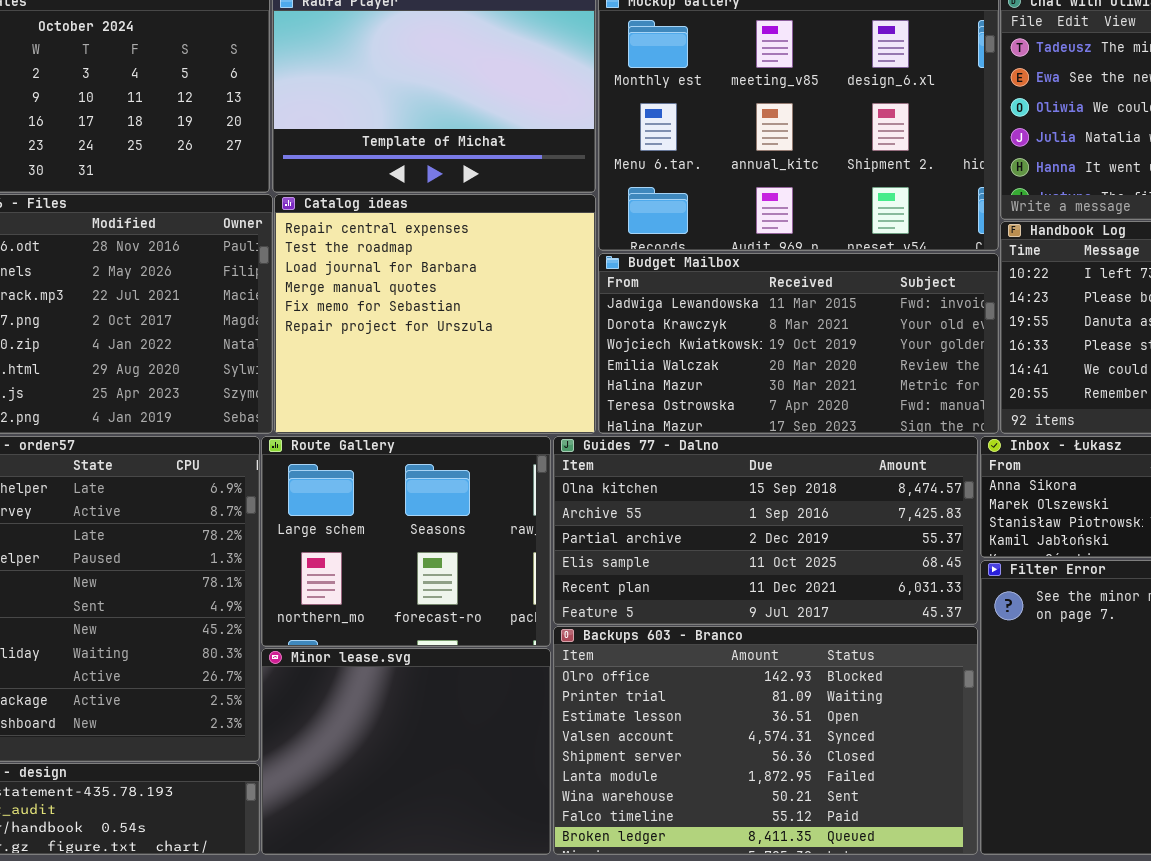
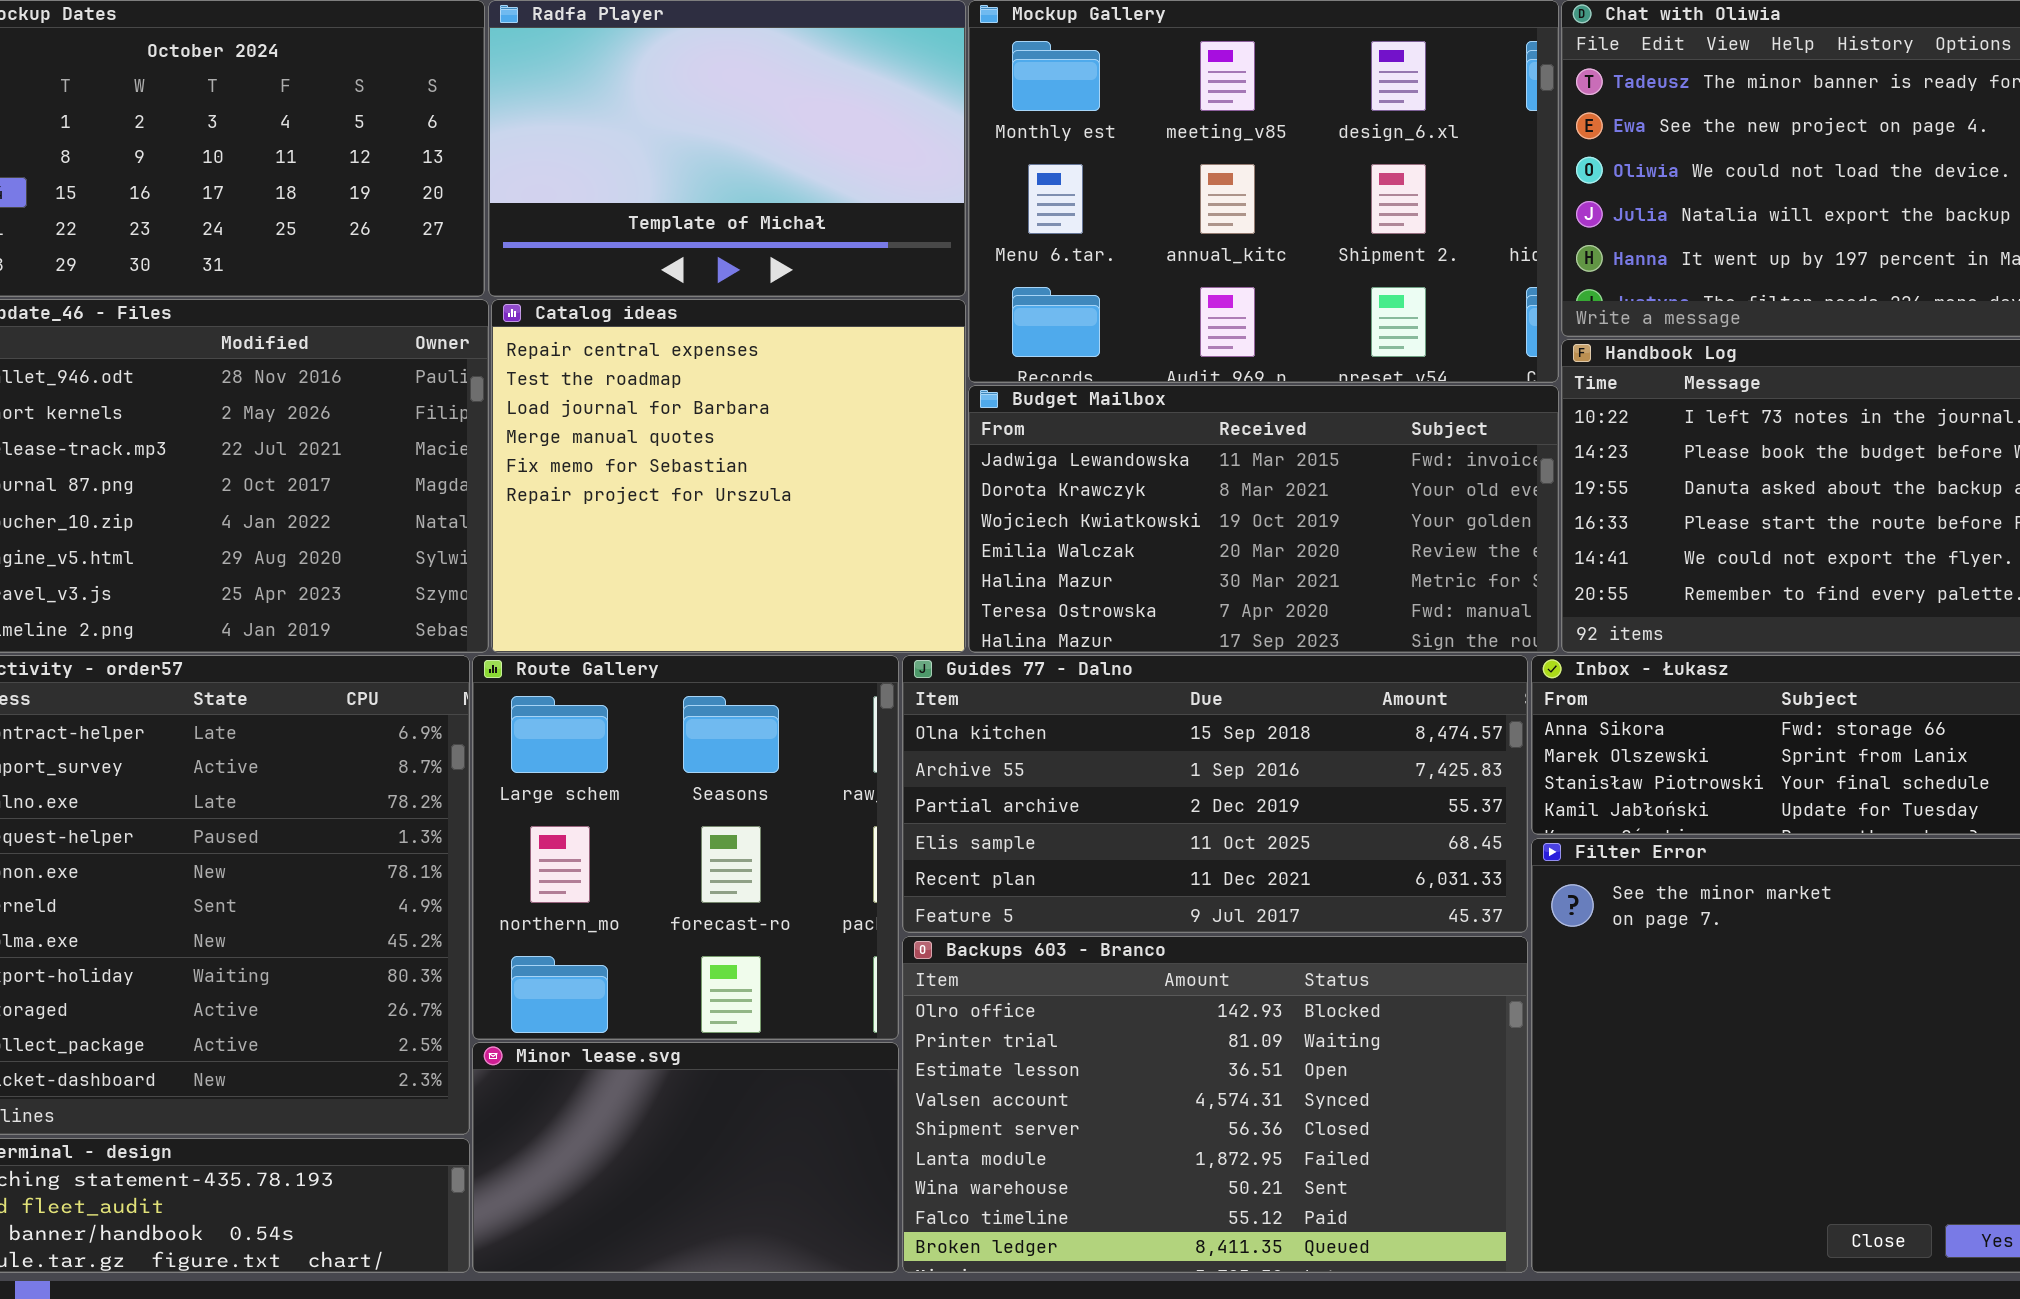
Route Gallery: [261,436,551,647] -> [472,655,899,1040], resized
Minor lease.svg: [261,648,551,855] -> [472,1042,899,1273], resized

